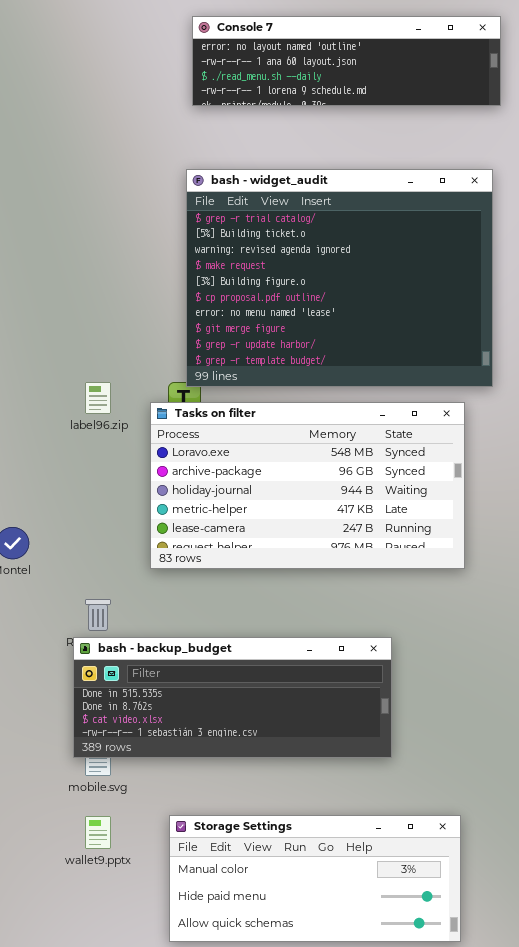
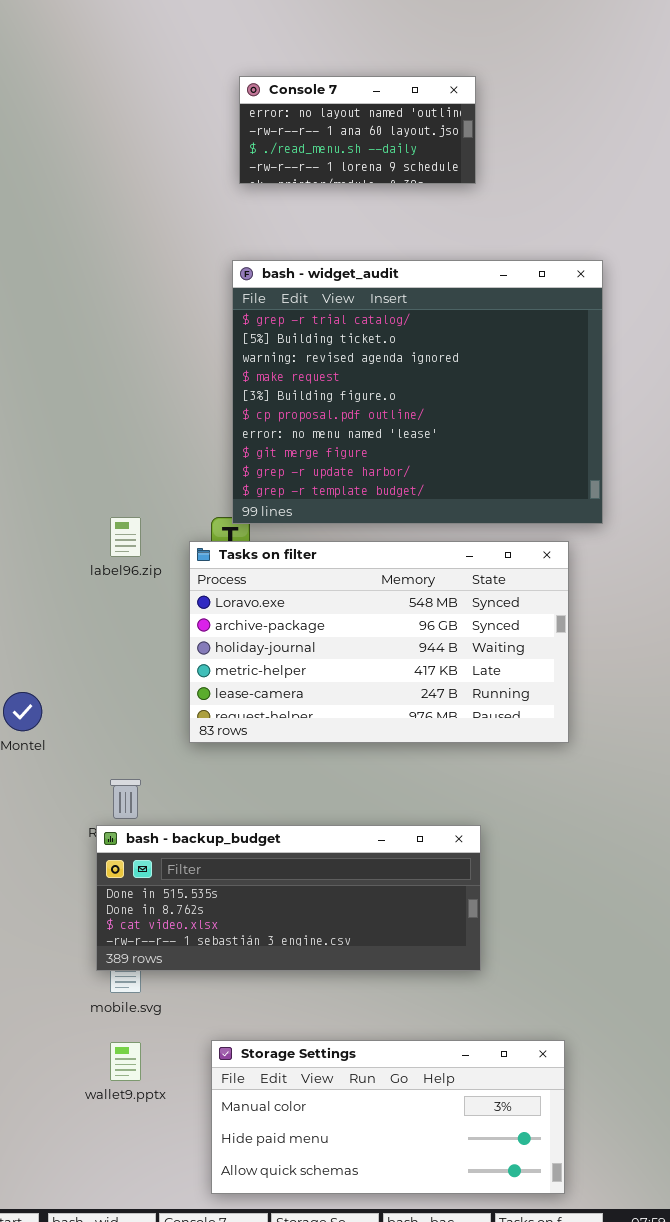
Console 7: [192,16,501,106] -> [239,76,476,184], resized

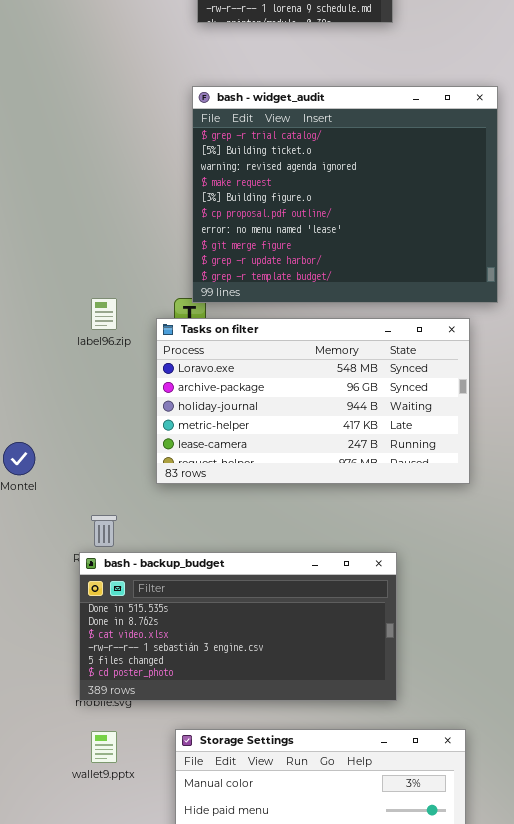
bash - backup_budget: [96,825,481,971] -> [79,552,397,701], resized

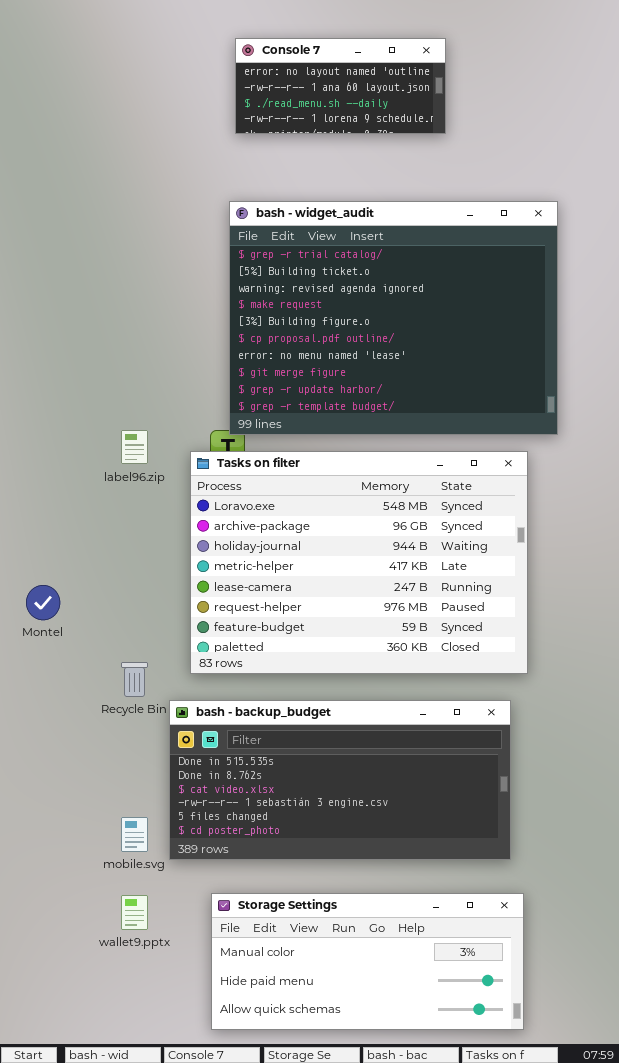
Tasks on filter: [156,318,470,484] -> [190,451,528,674], resized
bash - backup_budget: [79,552,397,701] -> [169,700,511,860], moved

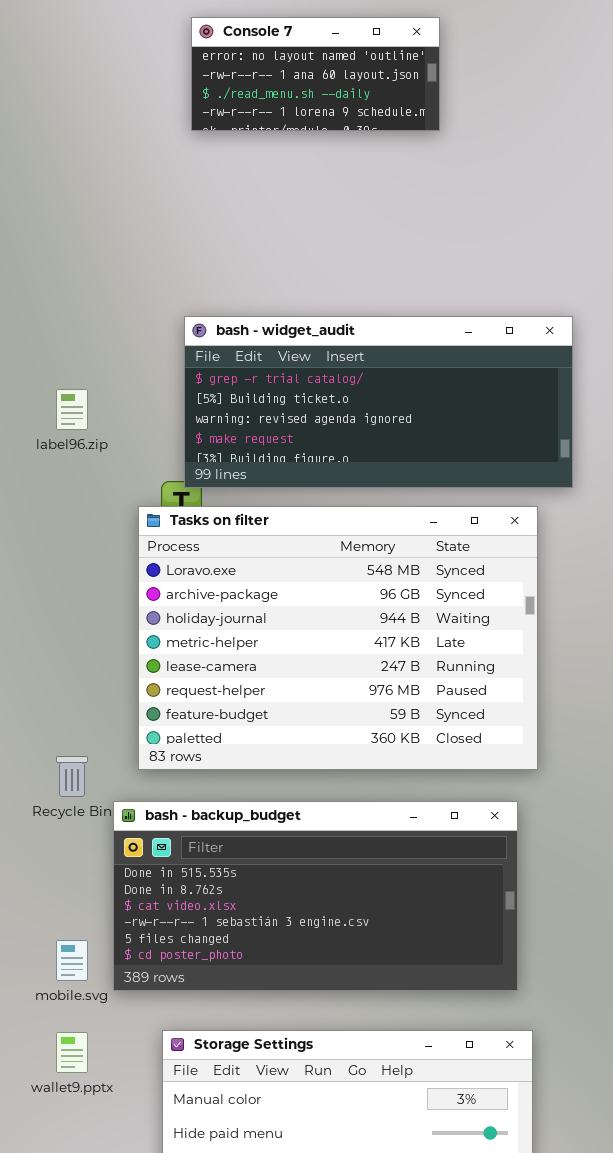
bash - widget_audit: [229,201,558,435] -> [184,316,573,488], resized
label96.zip: [121,430,148,464] -> [56,389,88,430], moved

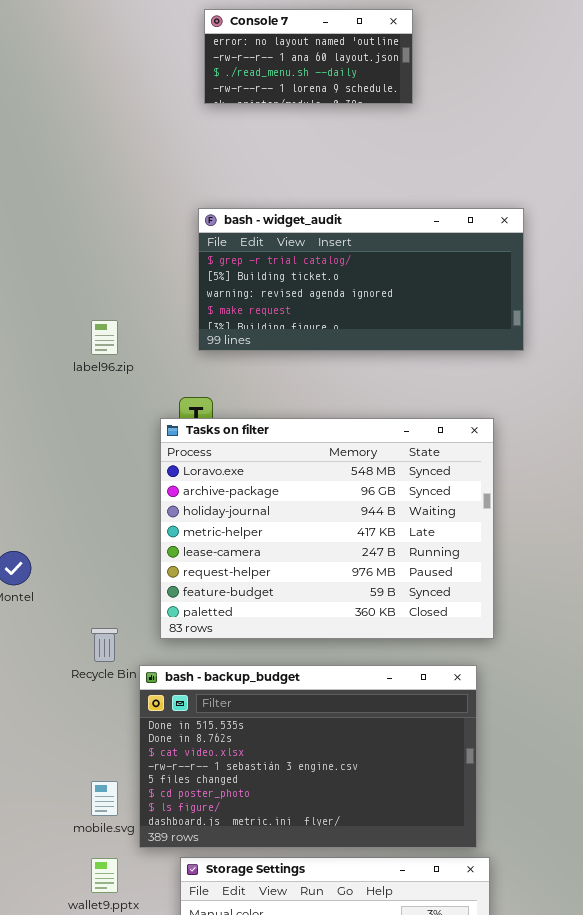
bash - widget_audit: [184,316,573,488] -> [198,208,524,351], moved
bash - backup_budget: [113,801,518,991] -> [139,665,477,848], resized

